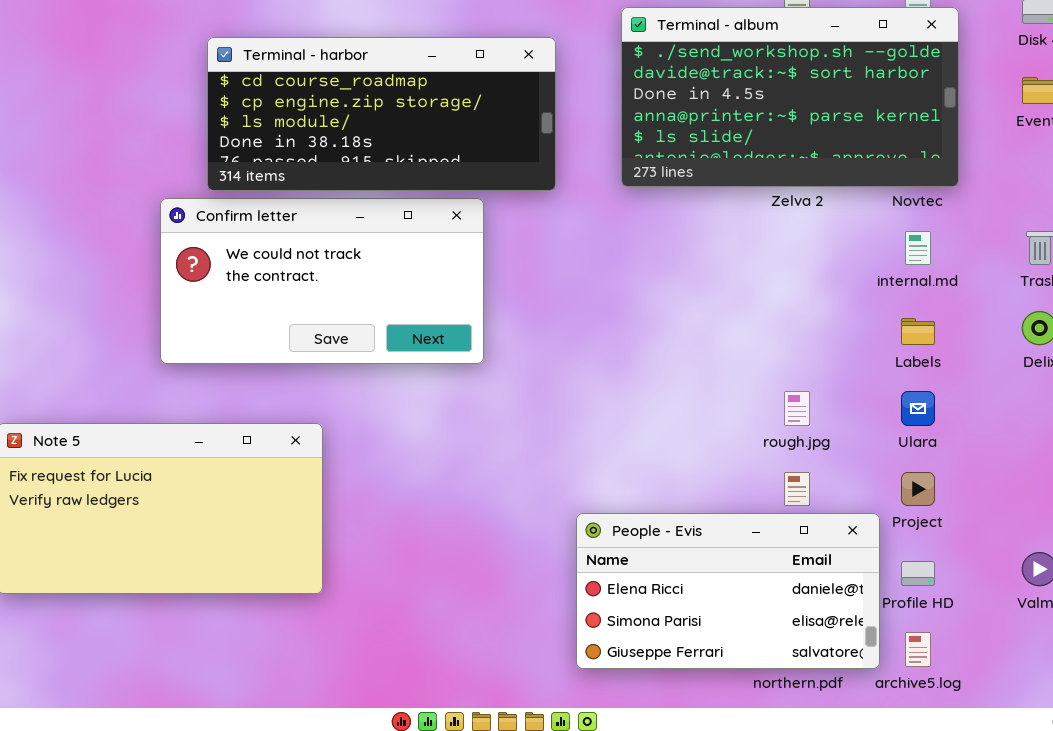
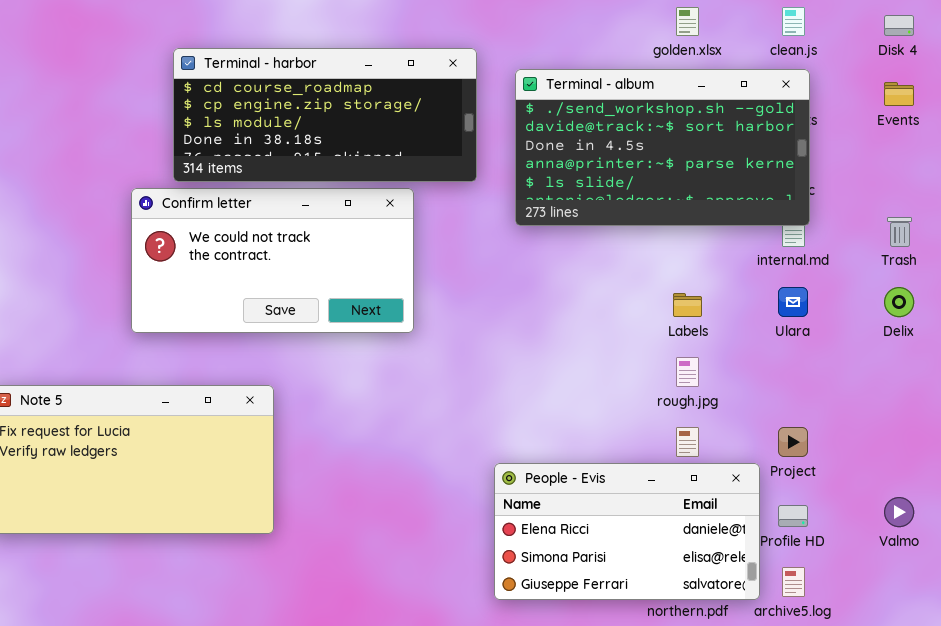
Terminal - album: [621,7,959,187] -> [515,69,810,226], moved
Labels: [901,318,935,345] -> [673,293,702,317], moved
Ulara: [901,391,935,426] -> [778,287,808,317], moved

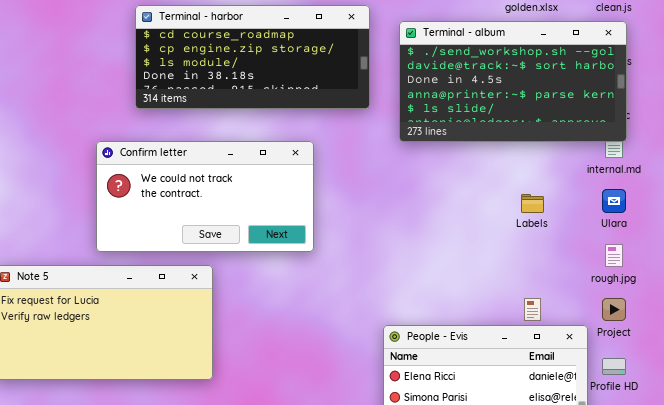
Confirm letter: [131,188,414,333] -> [96,141,314,252], moved
rough.jpg: [676,357,699,387] -> [605,244,623,267], moved

